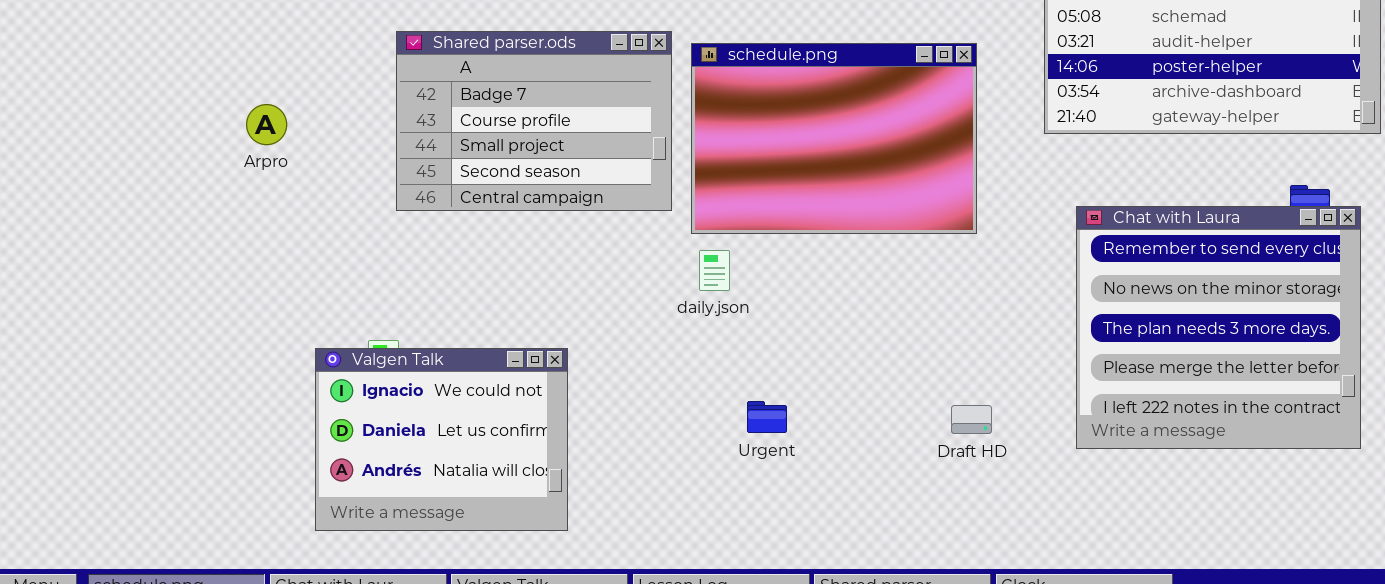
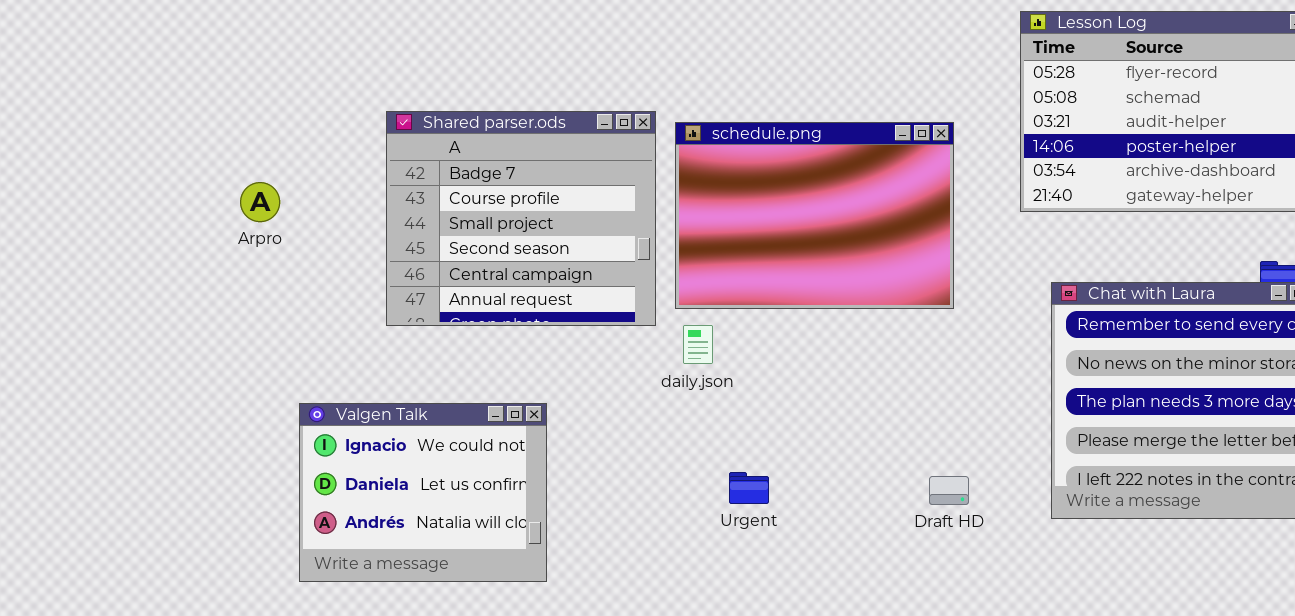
Shared parser.ods: [396,31,672,211] -> [386,111,656,326], resized
Valgen Talk: [315,348,568,531] -> [299,403,547,582], moved

